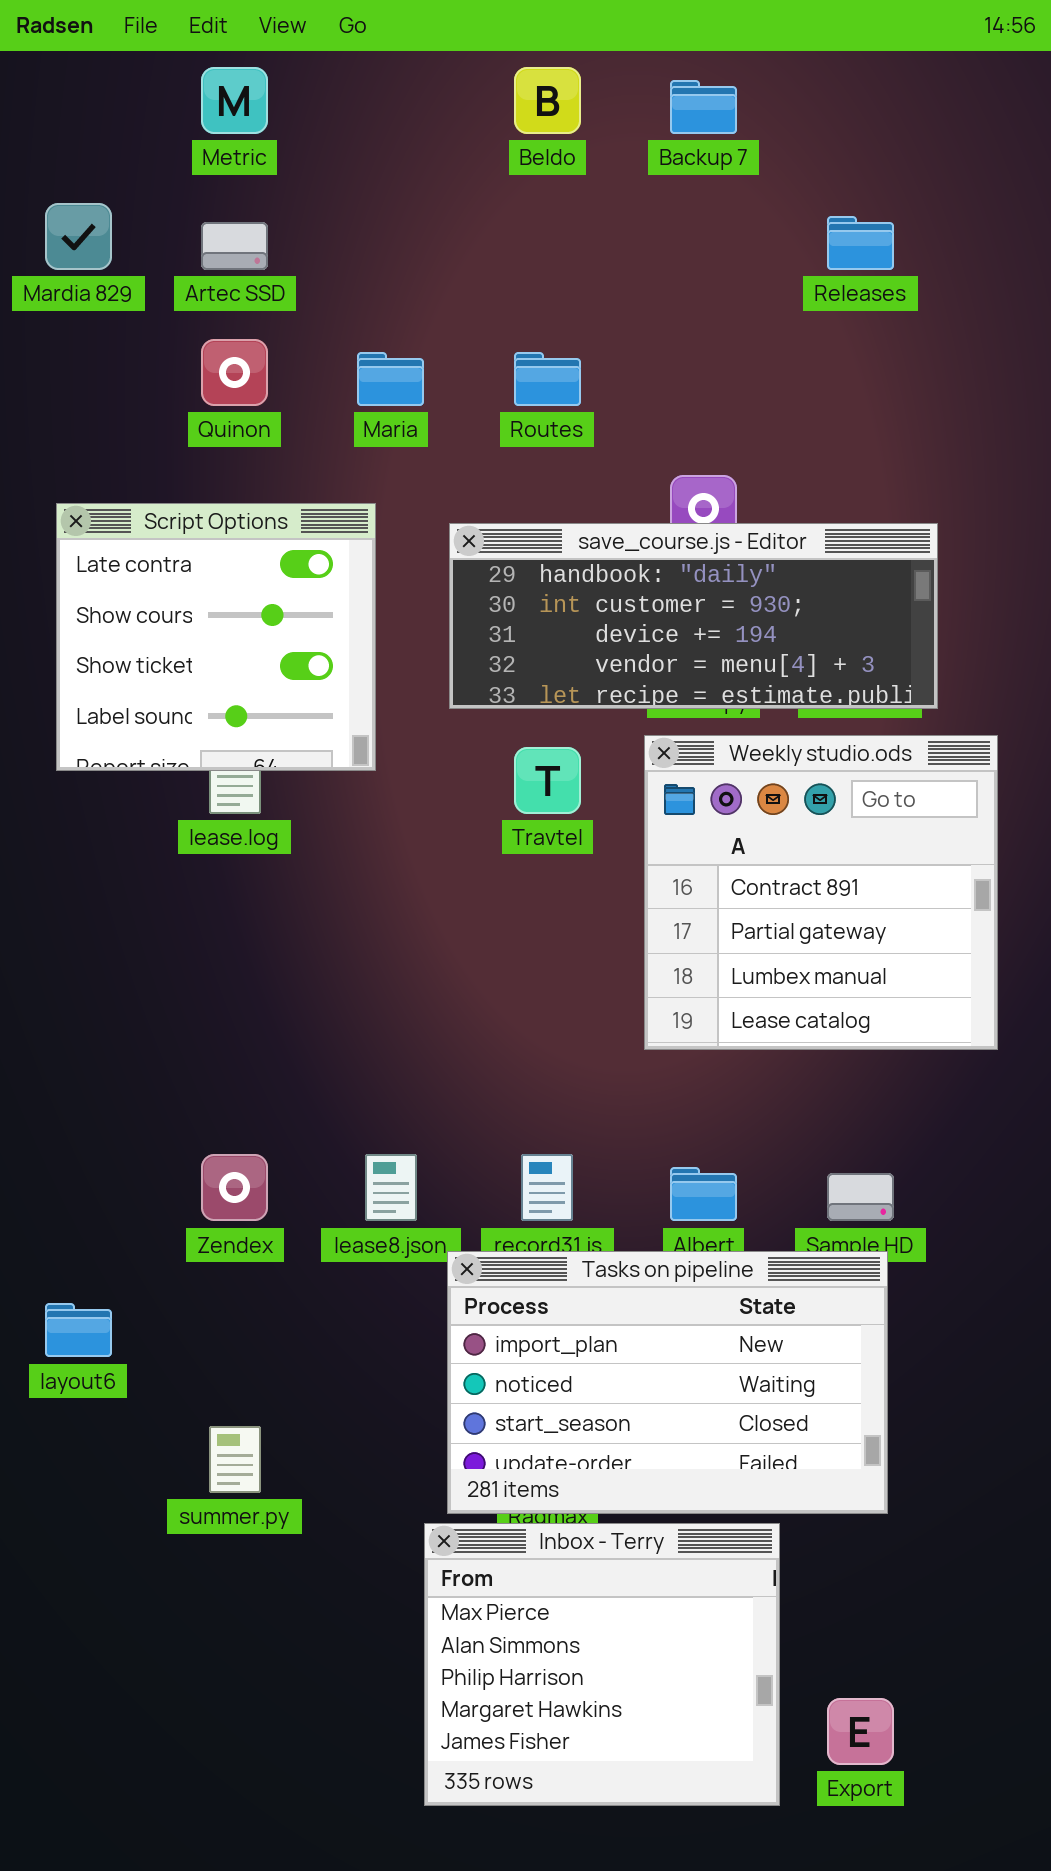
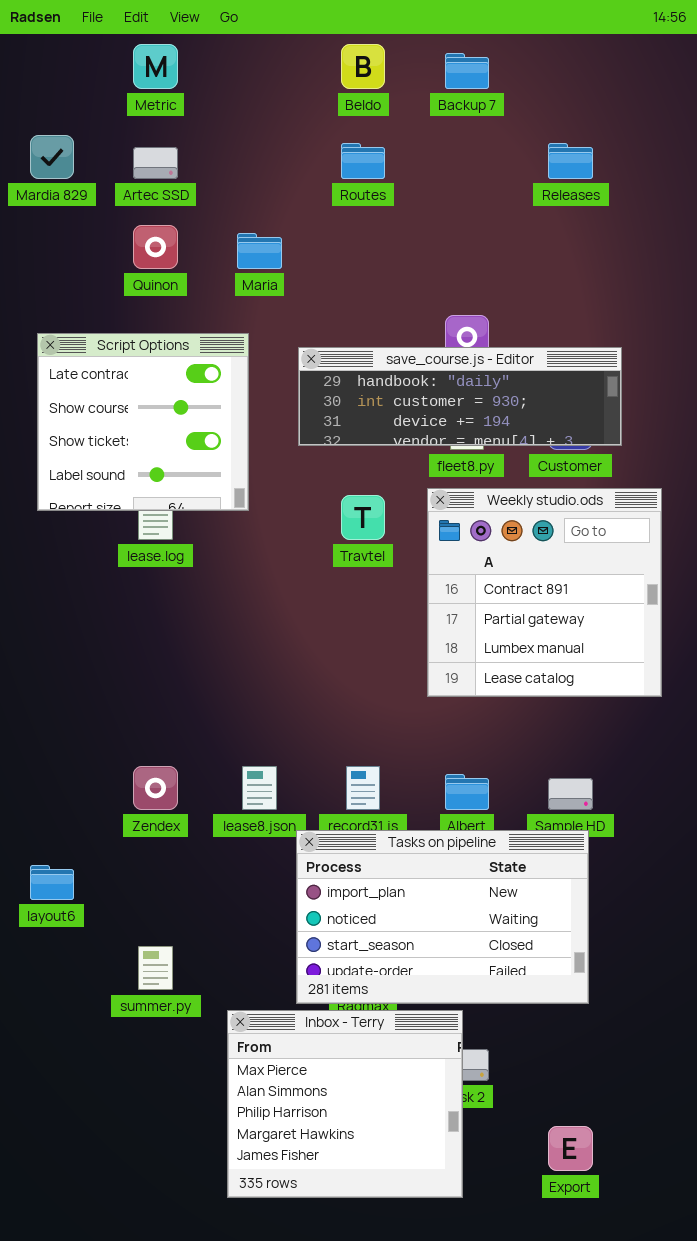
Routes: [514,352,581,406] -> [341,143,385,179], moved
save_course.js - Editor: [449,523,938,709] -> [298,347,622,446], resized
Inbox - Terry: [424,1523,780,1806] -> [227,1010,463,1198], moved

